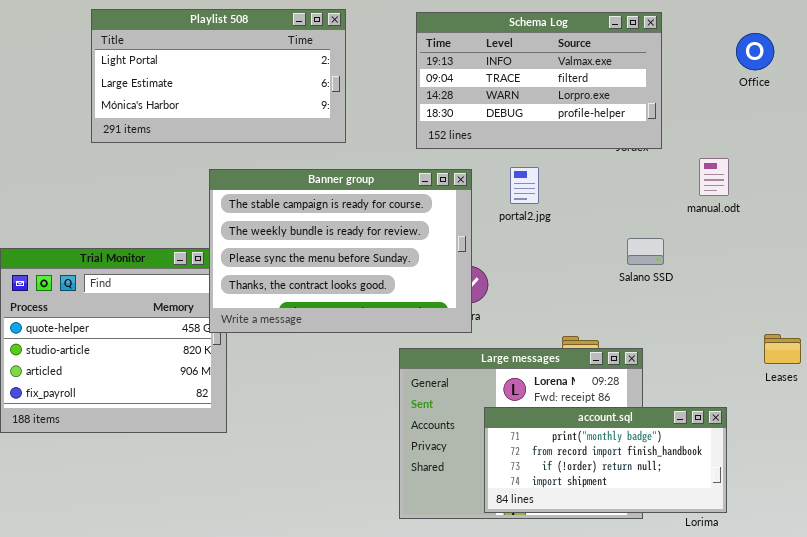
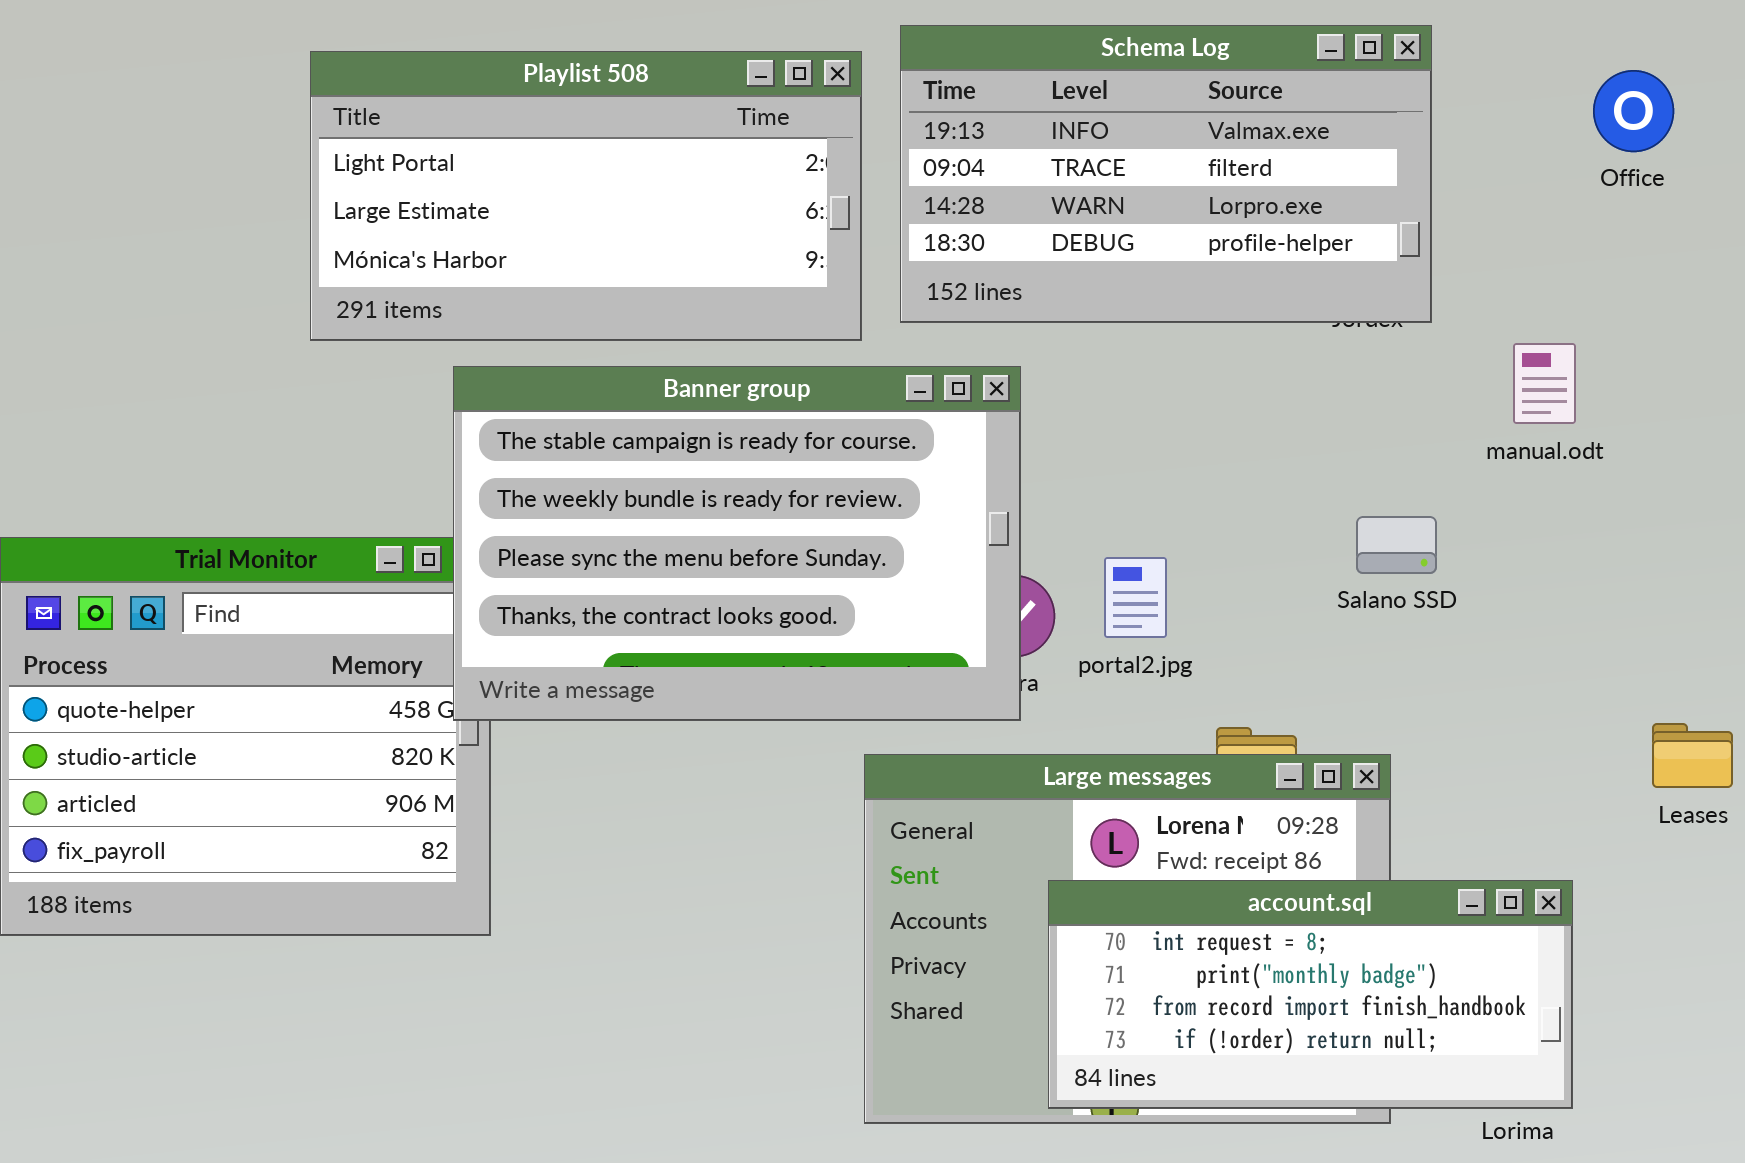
Playlist 508: [91,9,346,143] -> [310,51,862,341], moved
portal2.jpg: [510,167,539,204] -> [1104,557,1167,638], moved
account.sql: [484,407,727,513] -> [1048,880,1573,1109], scrolled up 1 row

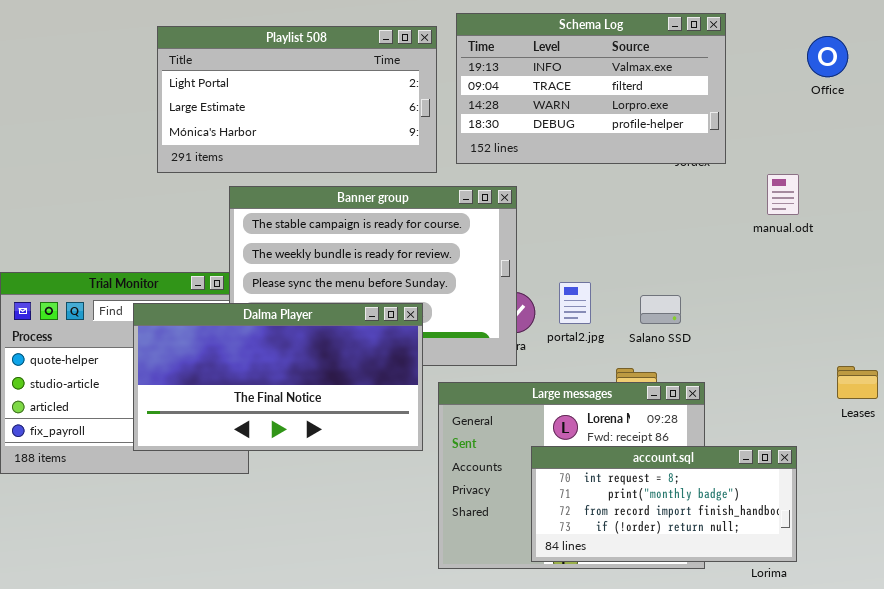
Salano SSD: [1356,516,1437,574] -> [640,295,681,324], moved
Dalma Player: none -> [133,303,423,451], opened

